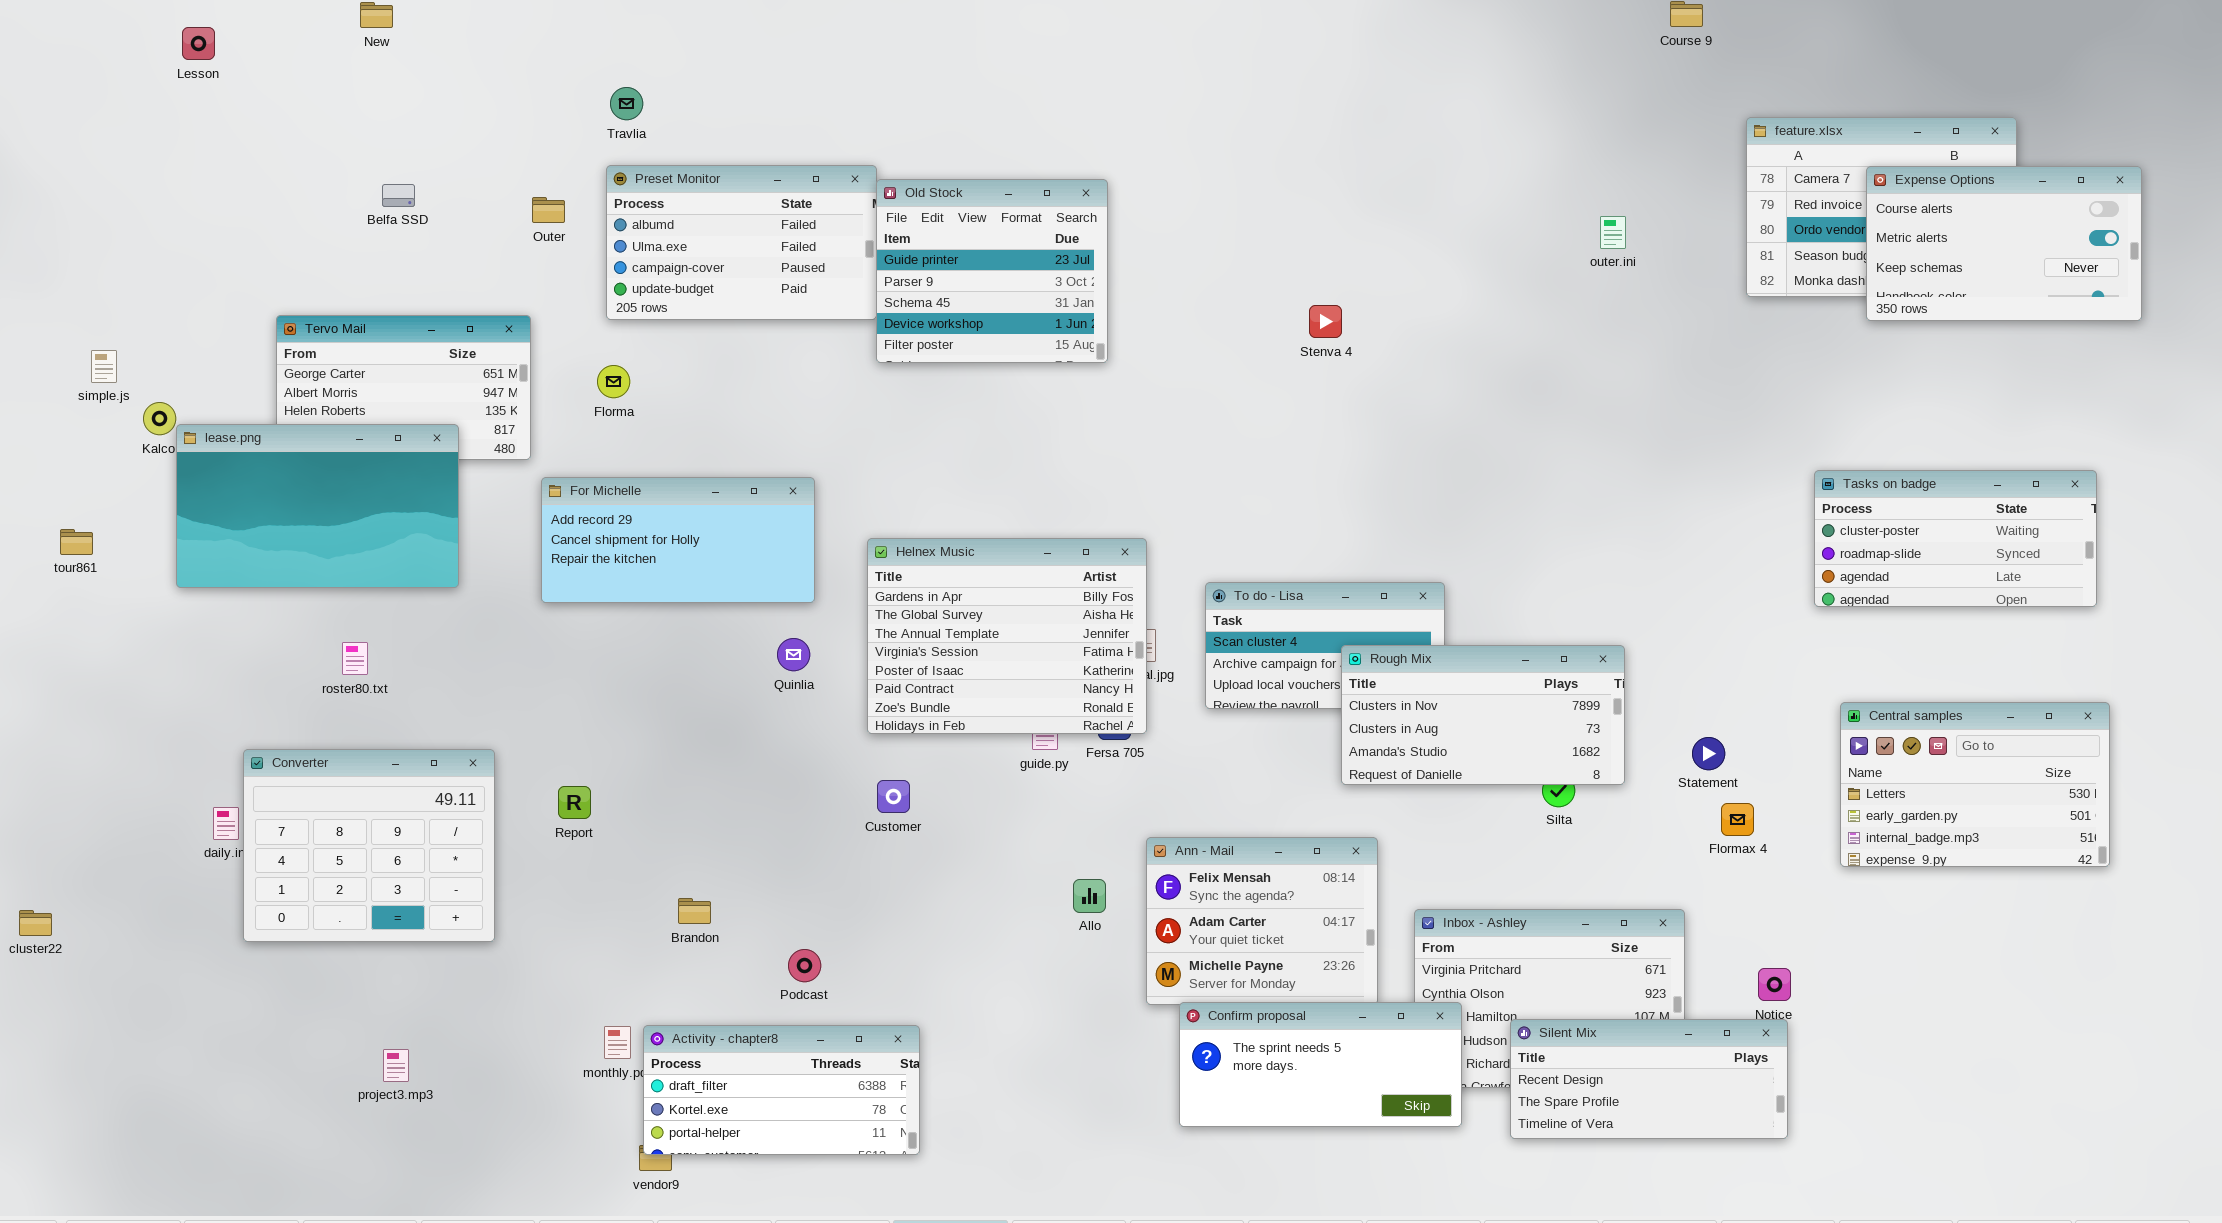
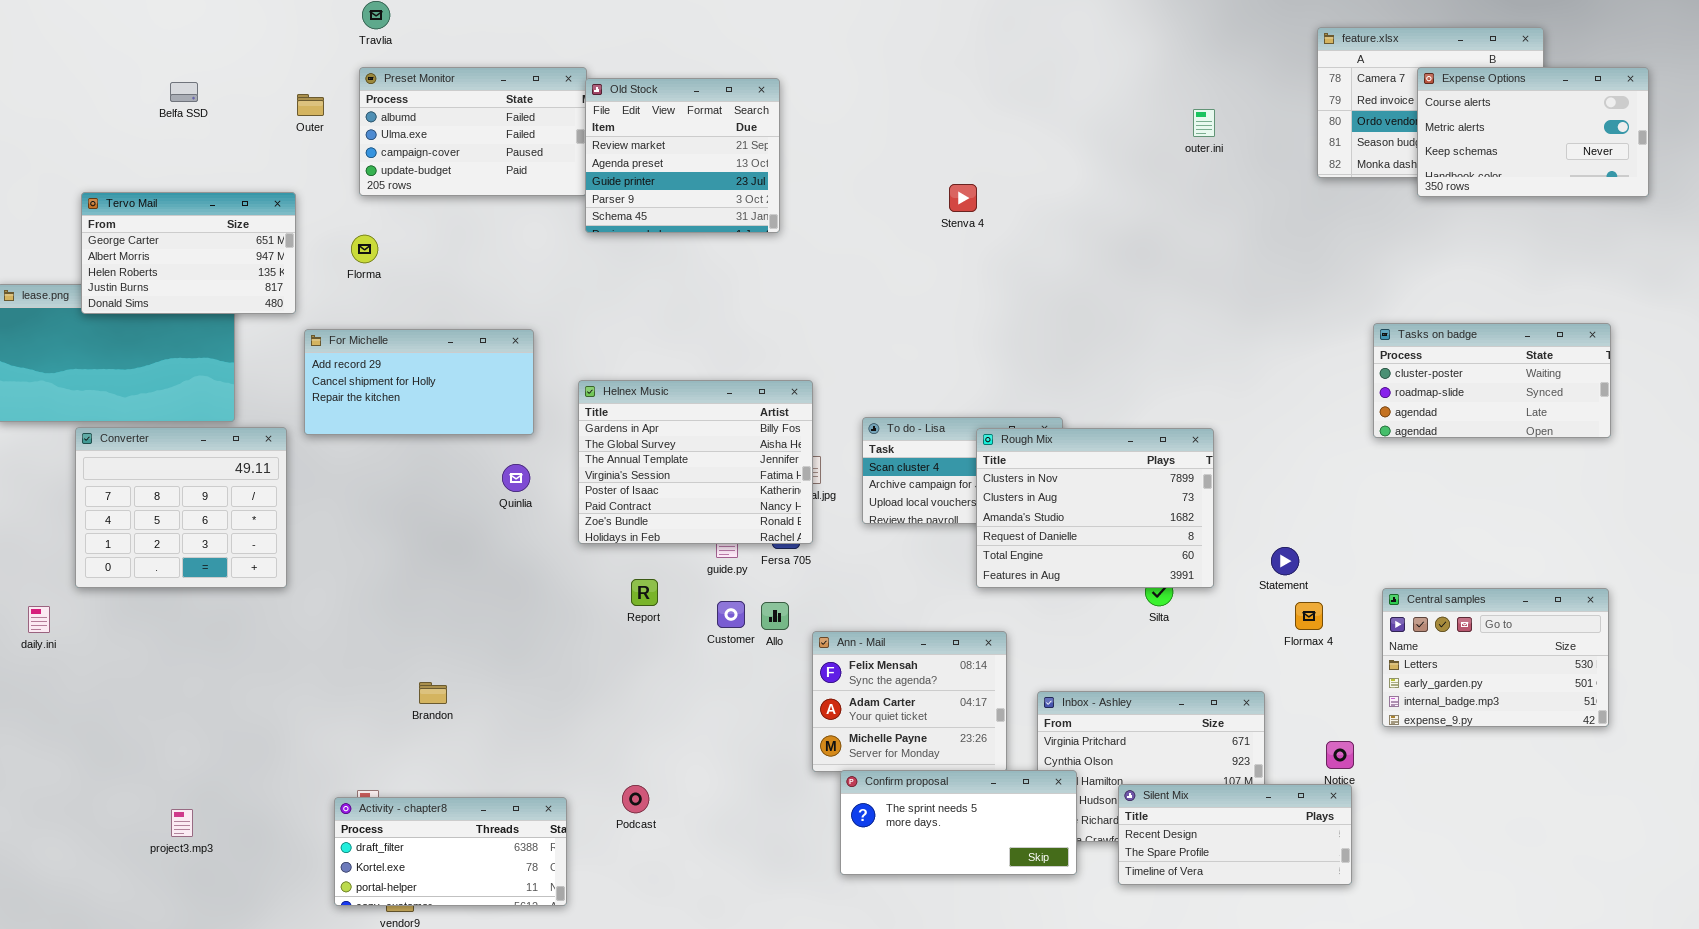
Old Stock: [876,179,1108,363] -> [585,78,780,233], scrolled up 2 rows
Tervo Mail: [276,315,531,460] -> [81,192,296,314], raised
Rough Mix: [1341,645,1625,785] -> [976,428,1214,588], resized
Central samples: [1840,702,2110,867] -> [1382,588,1609,727], moved
Converter: [243,749,495,942] -> [75,427,287,588], moved
Customer: [877,780,910,813] -> [717,601,745,628], moved
Report: [558,786,591,819] -> [631,579,658,606], moved
Allo: [1073,879,1106,913] -> [761,602,789,630], moved
Podcast: [788,949,821,982] -> [622,785,649,813], moved
Activity - chapter8: [643,1025,920,1155] -> [334,797,567,906], moved

